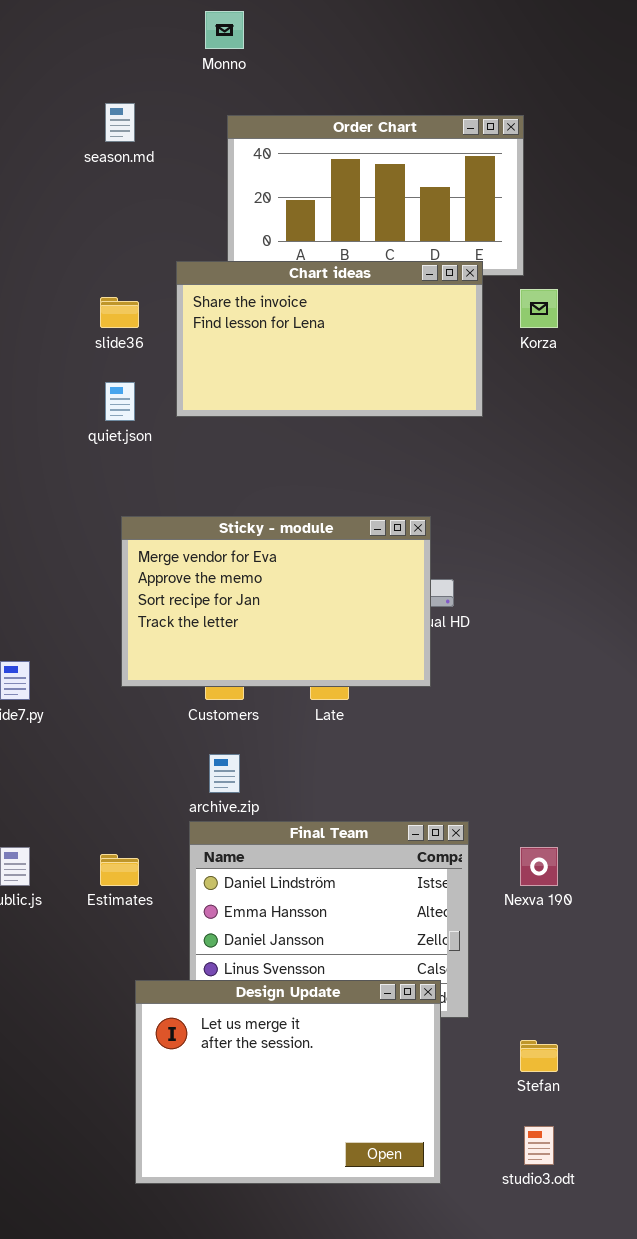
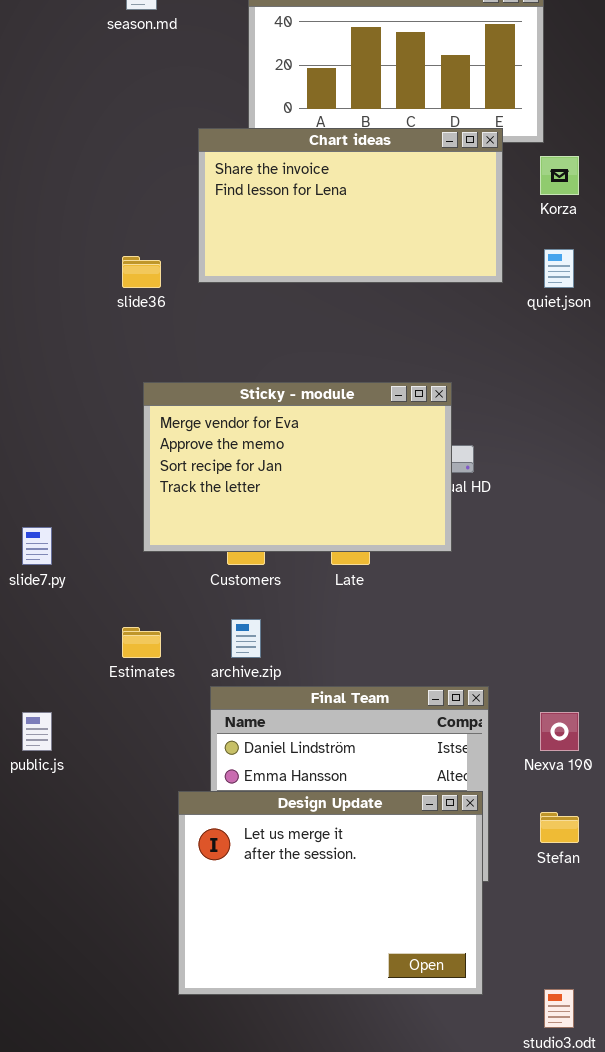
slide36: [100,297,139,328] -> [122,256,161,288], moved
quiet.json: [105,382,135,421] -> [544,249,574,288], moved
Estimates: [100,854,139,886] -> [122,627,161,658], moved
Design Update: [135,980,441,1184] -> [178,791,483,995], moved
Stefan: [520,1040,558,1072] -> [540,812,579,843], moved

